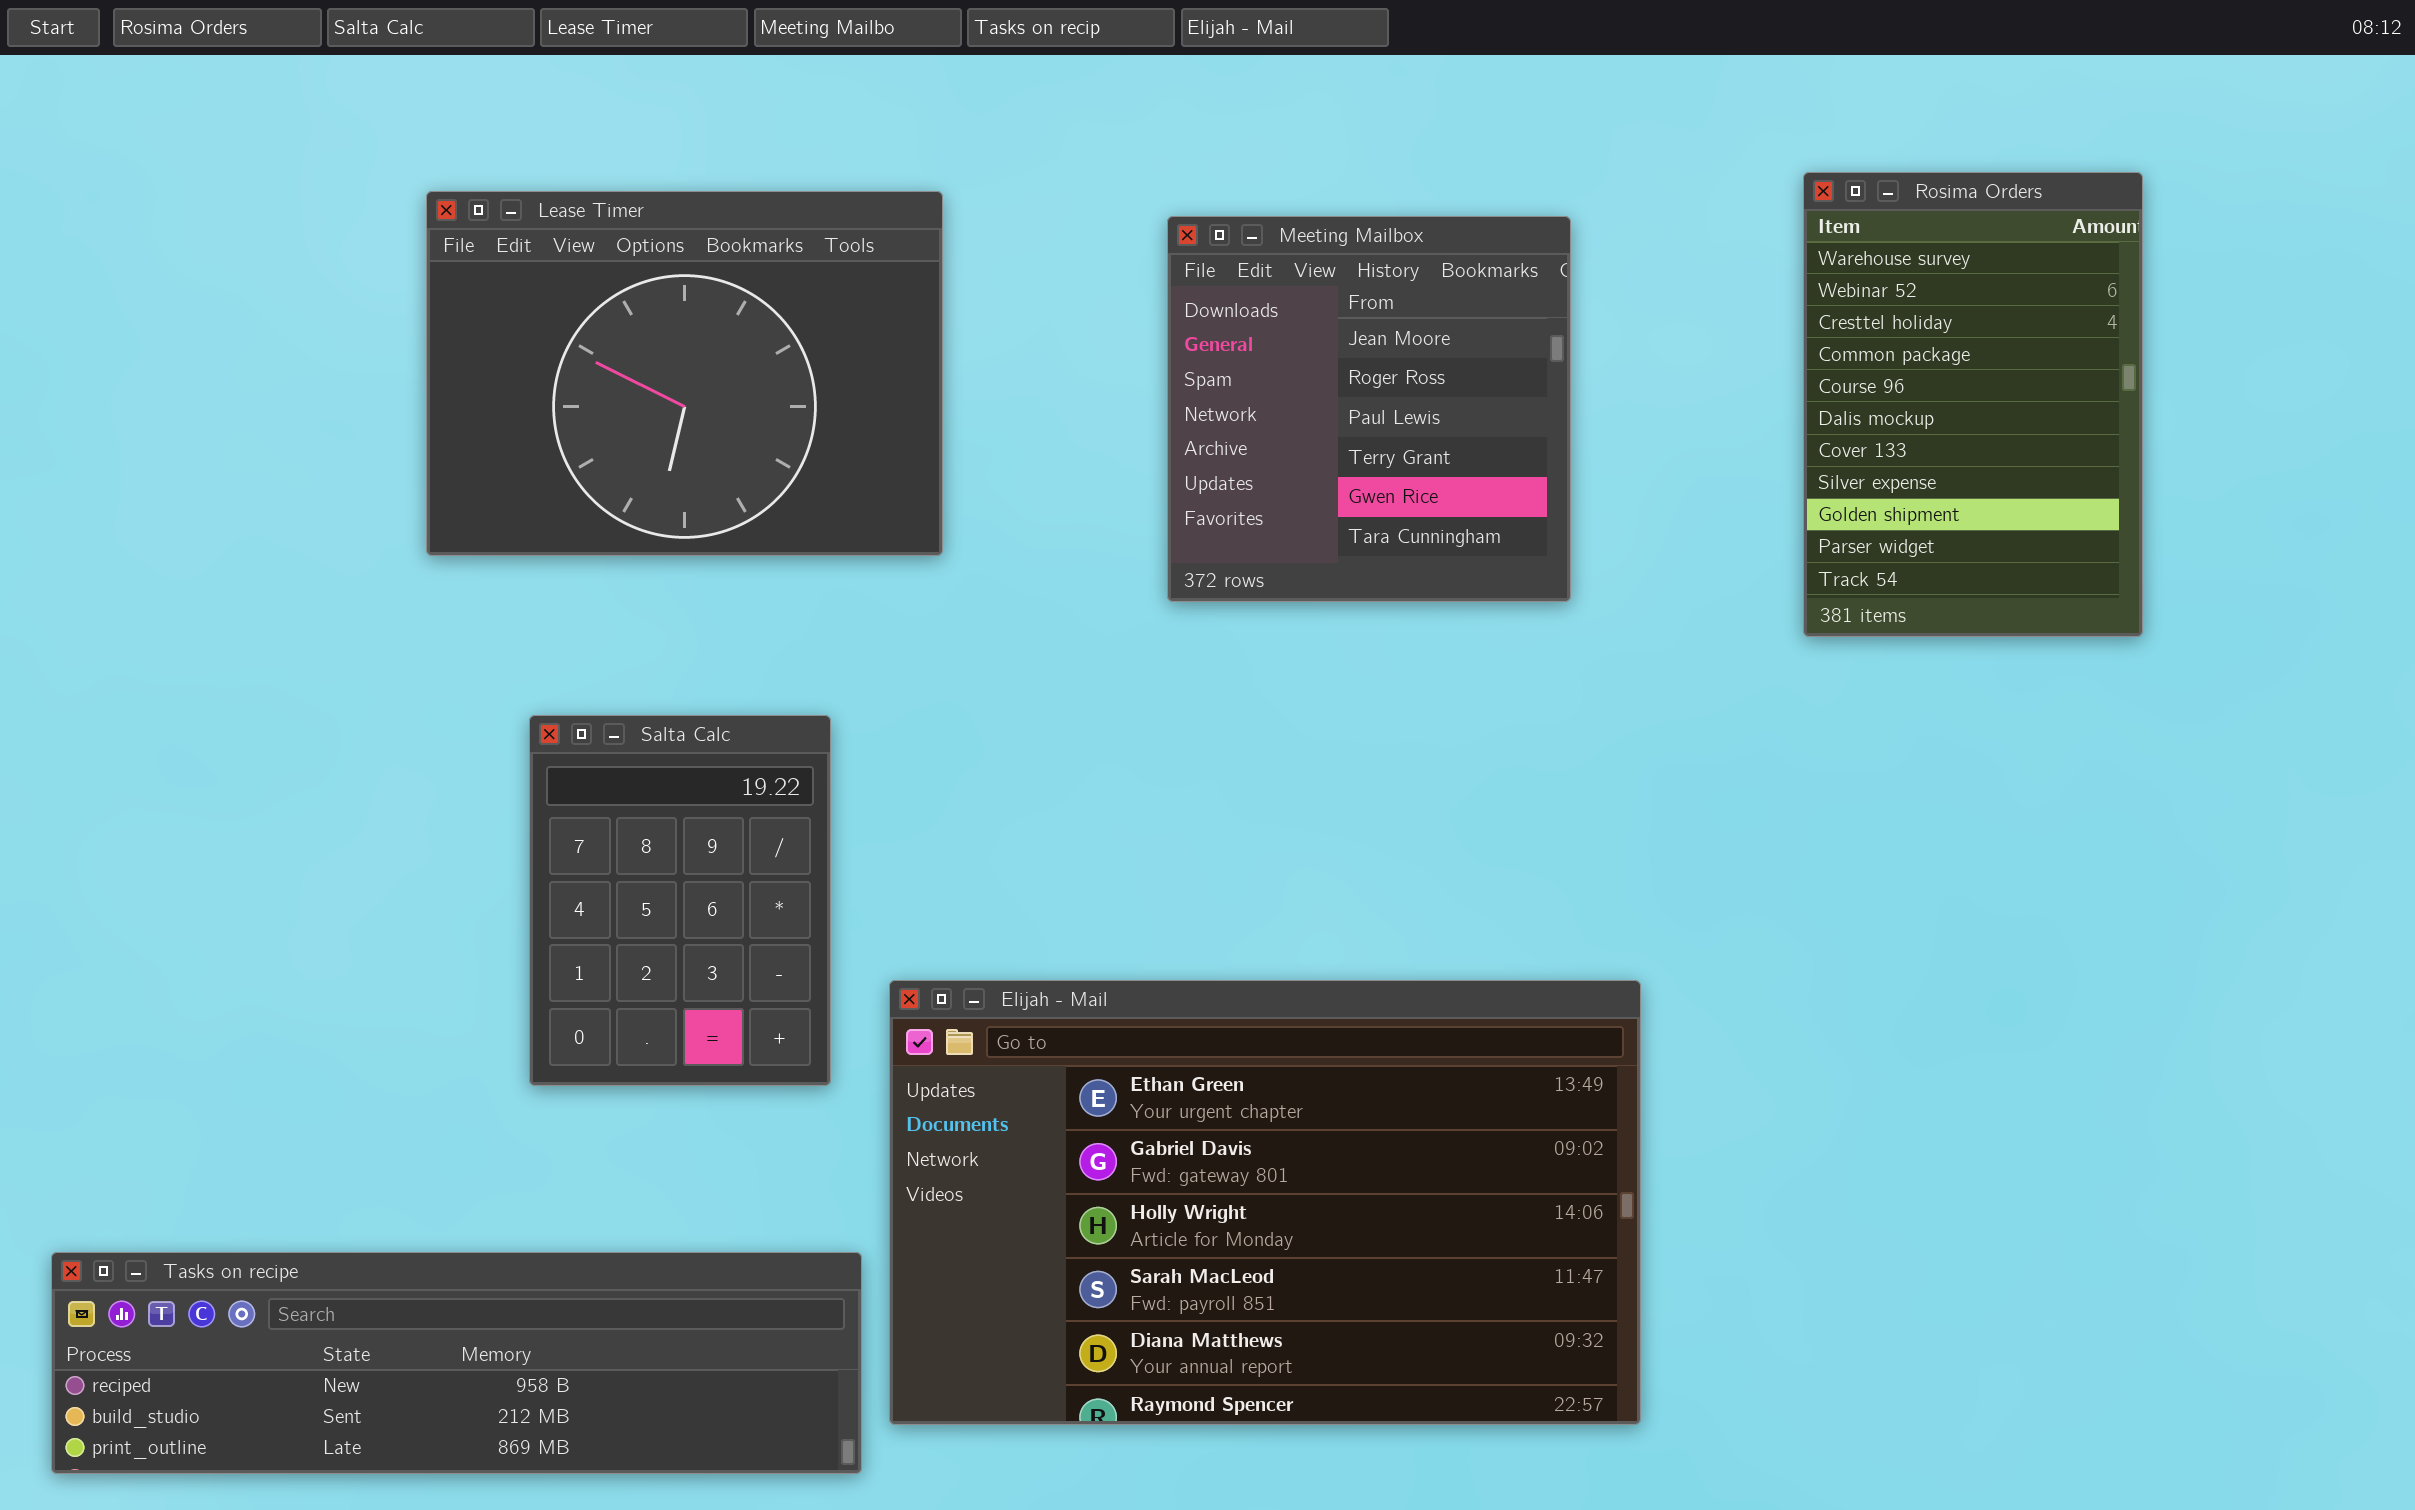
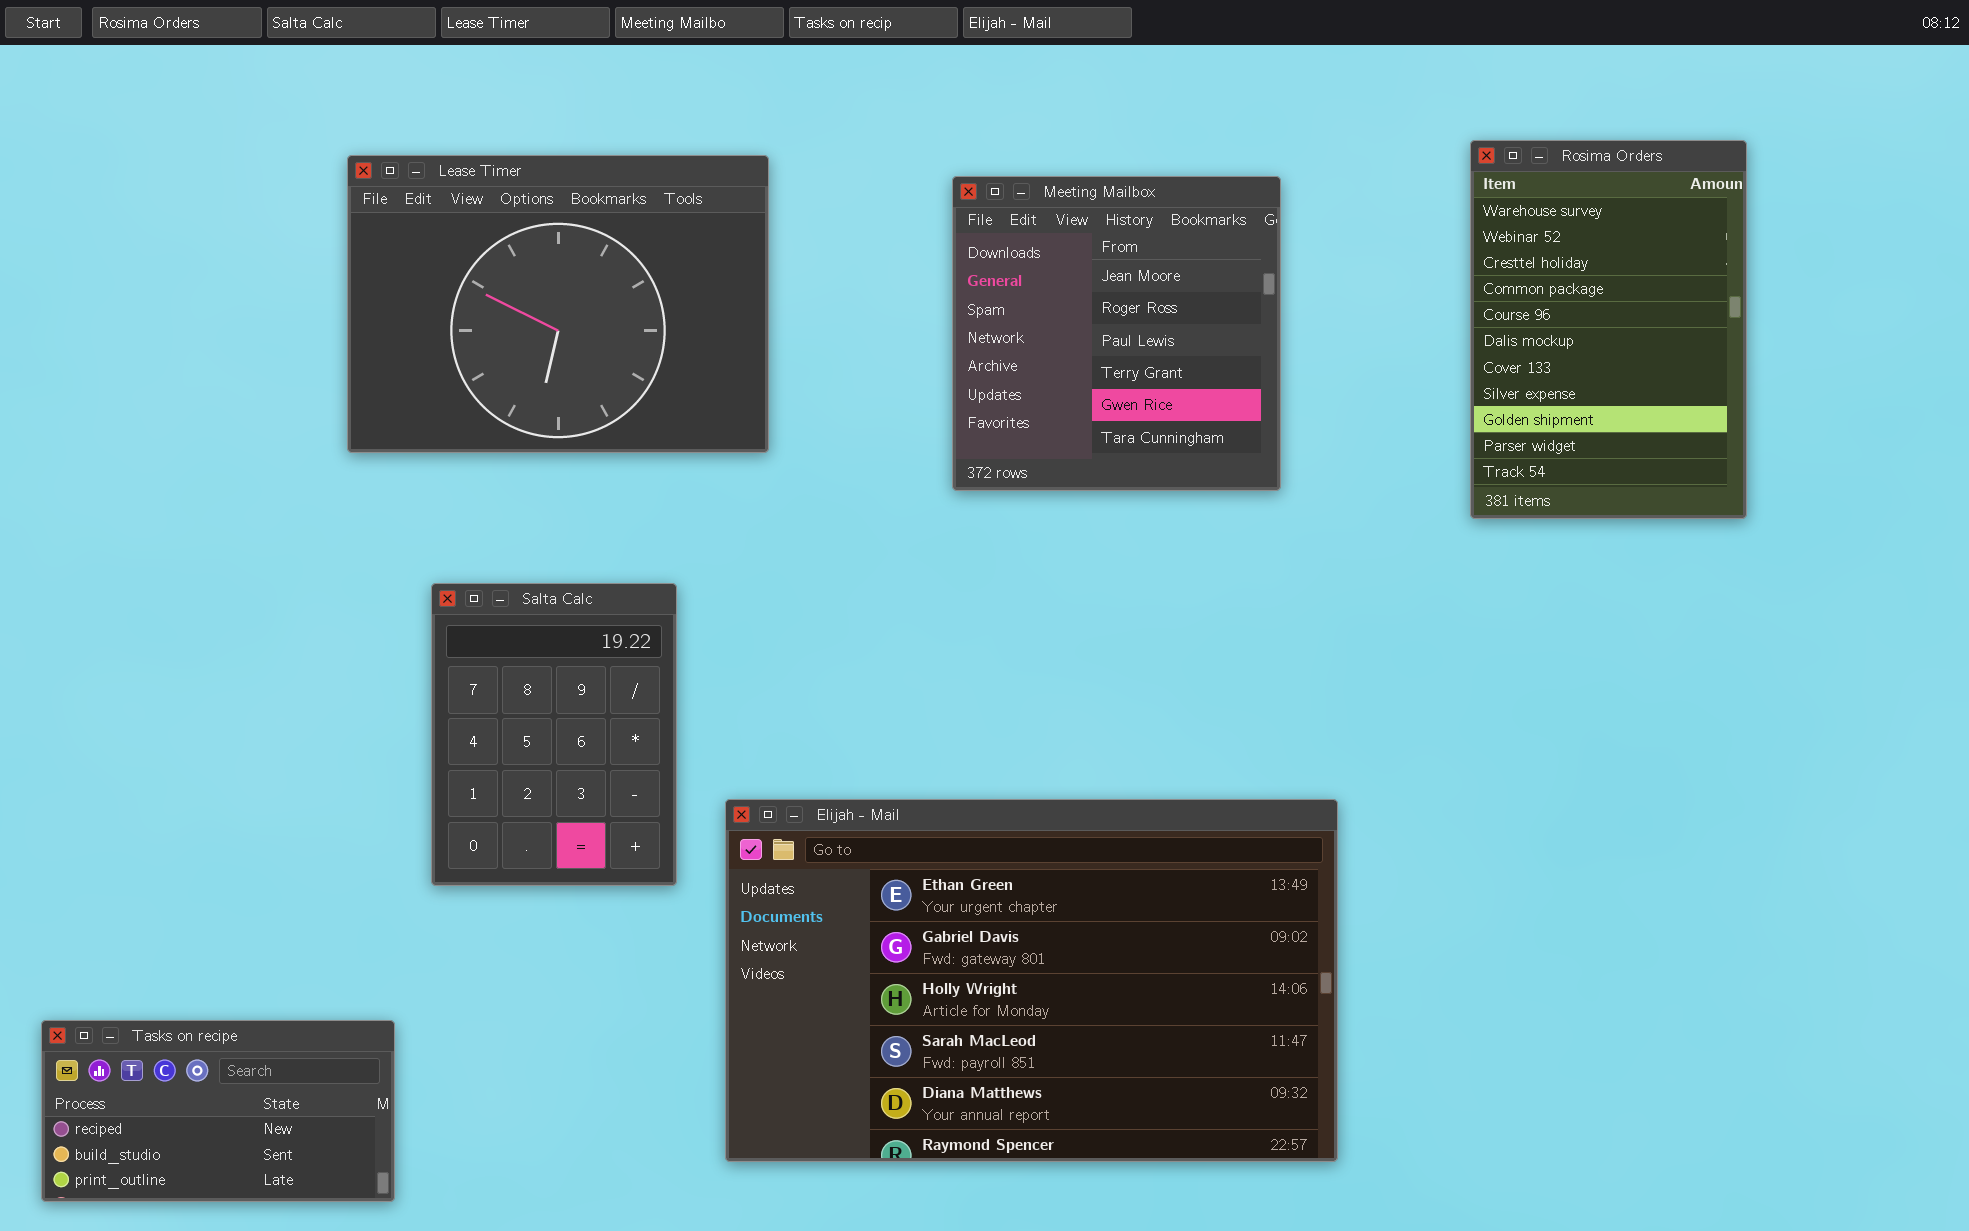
Tasks on recipe: [51,1252,862,1474] -> [41,1020,395,1202], resized

